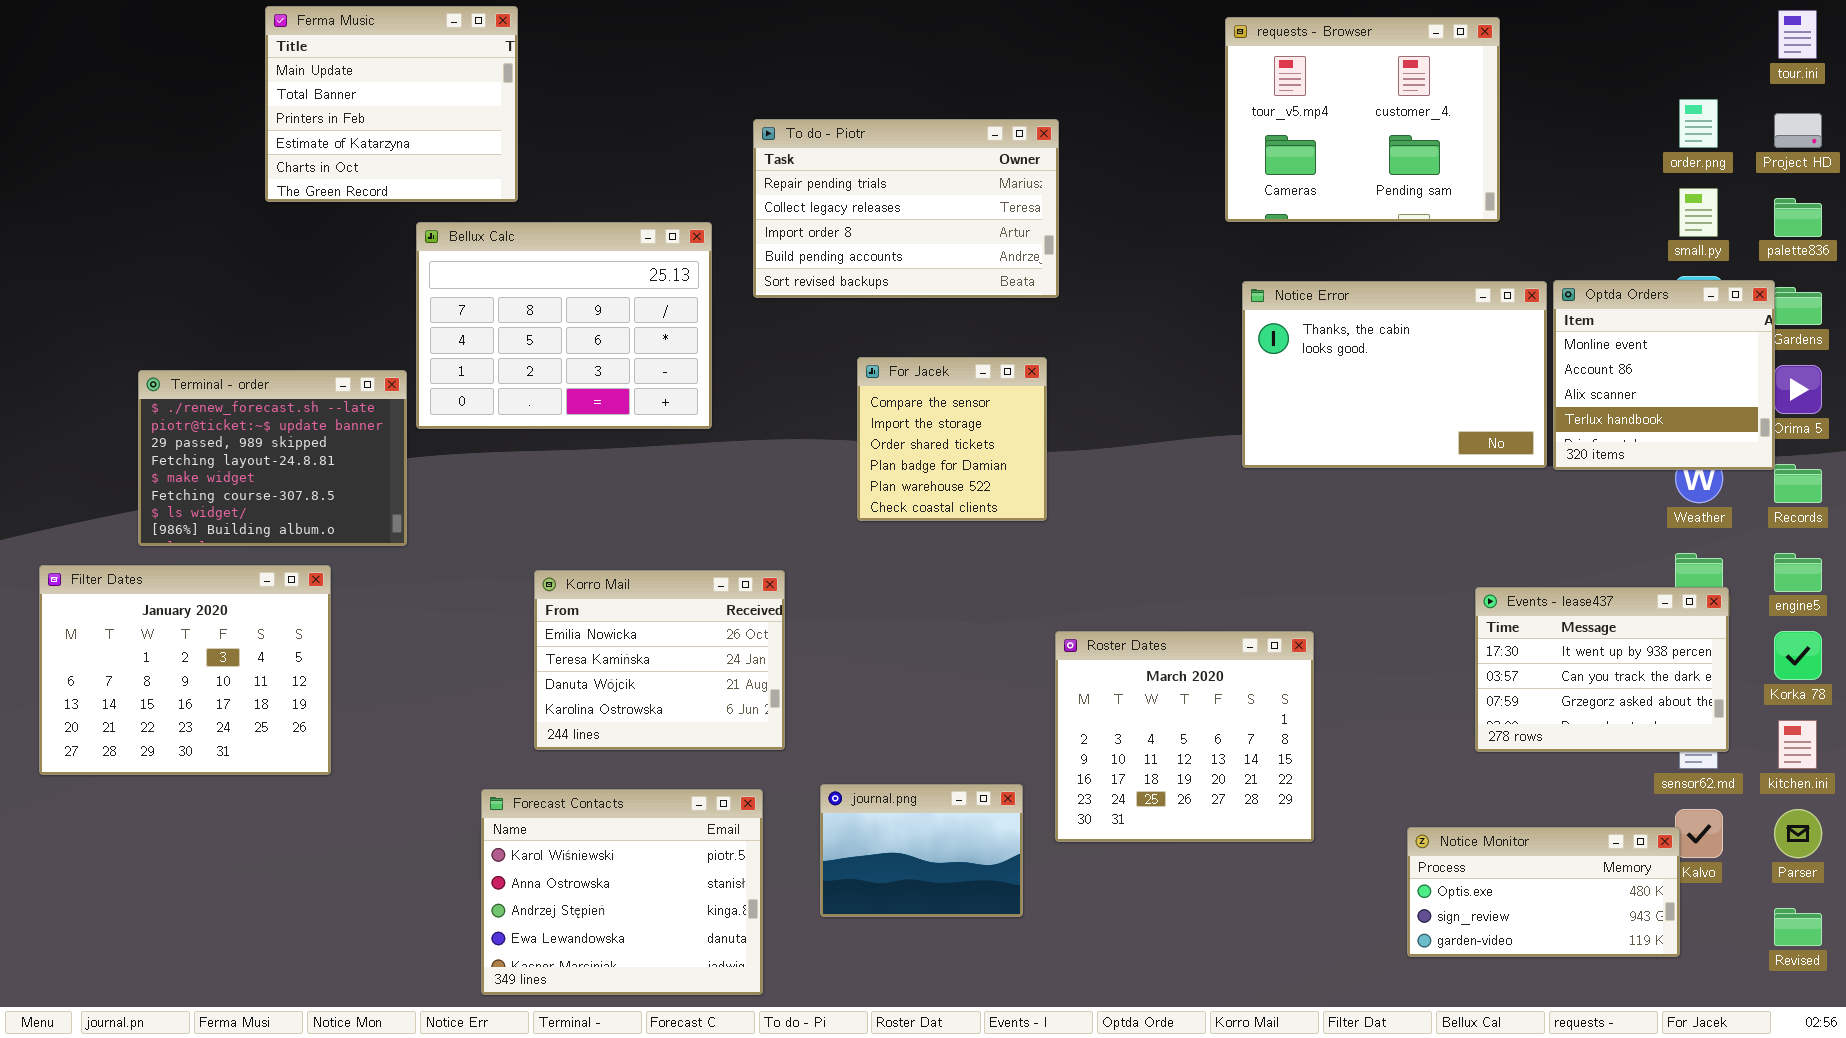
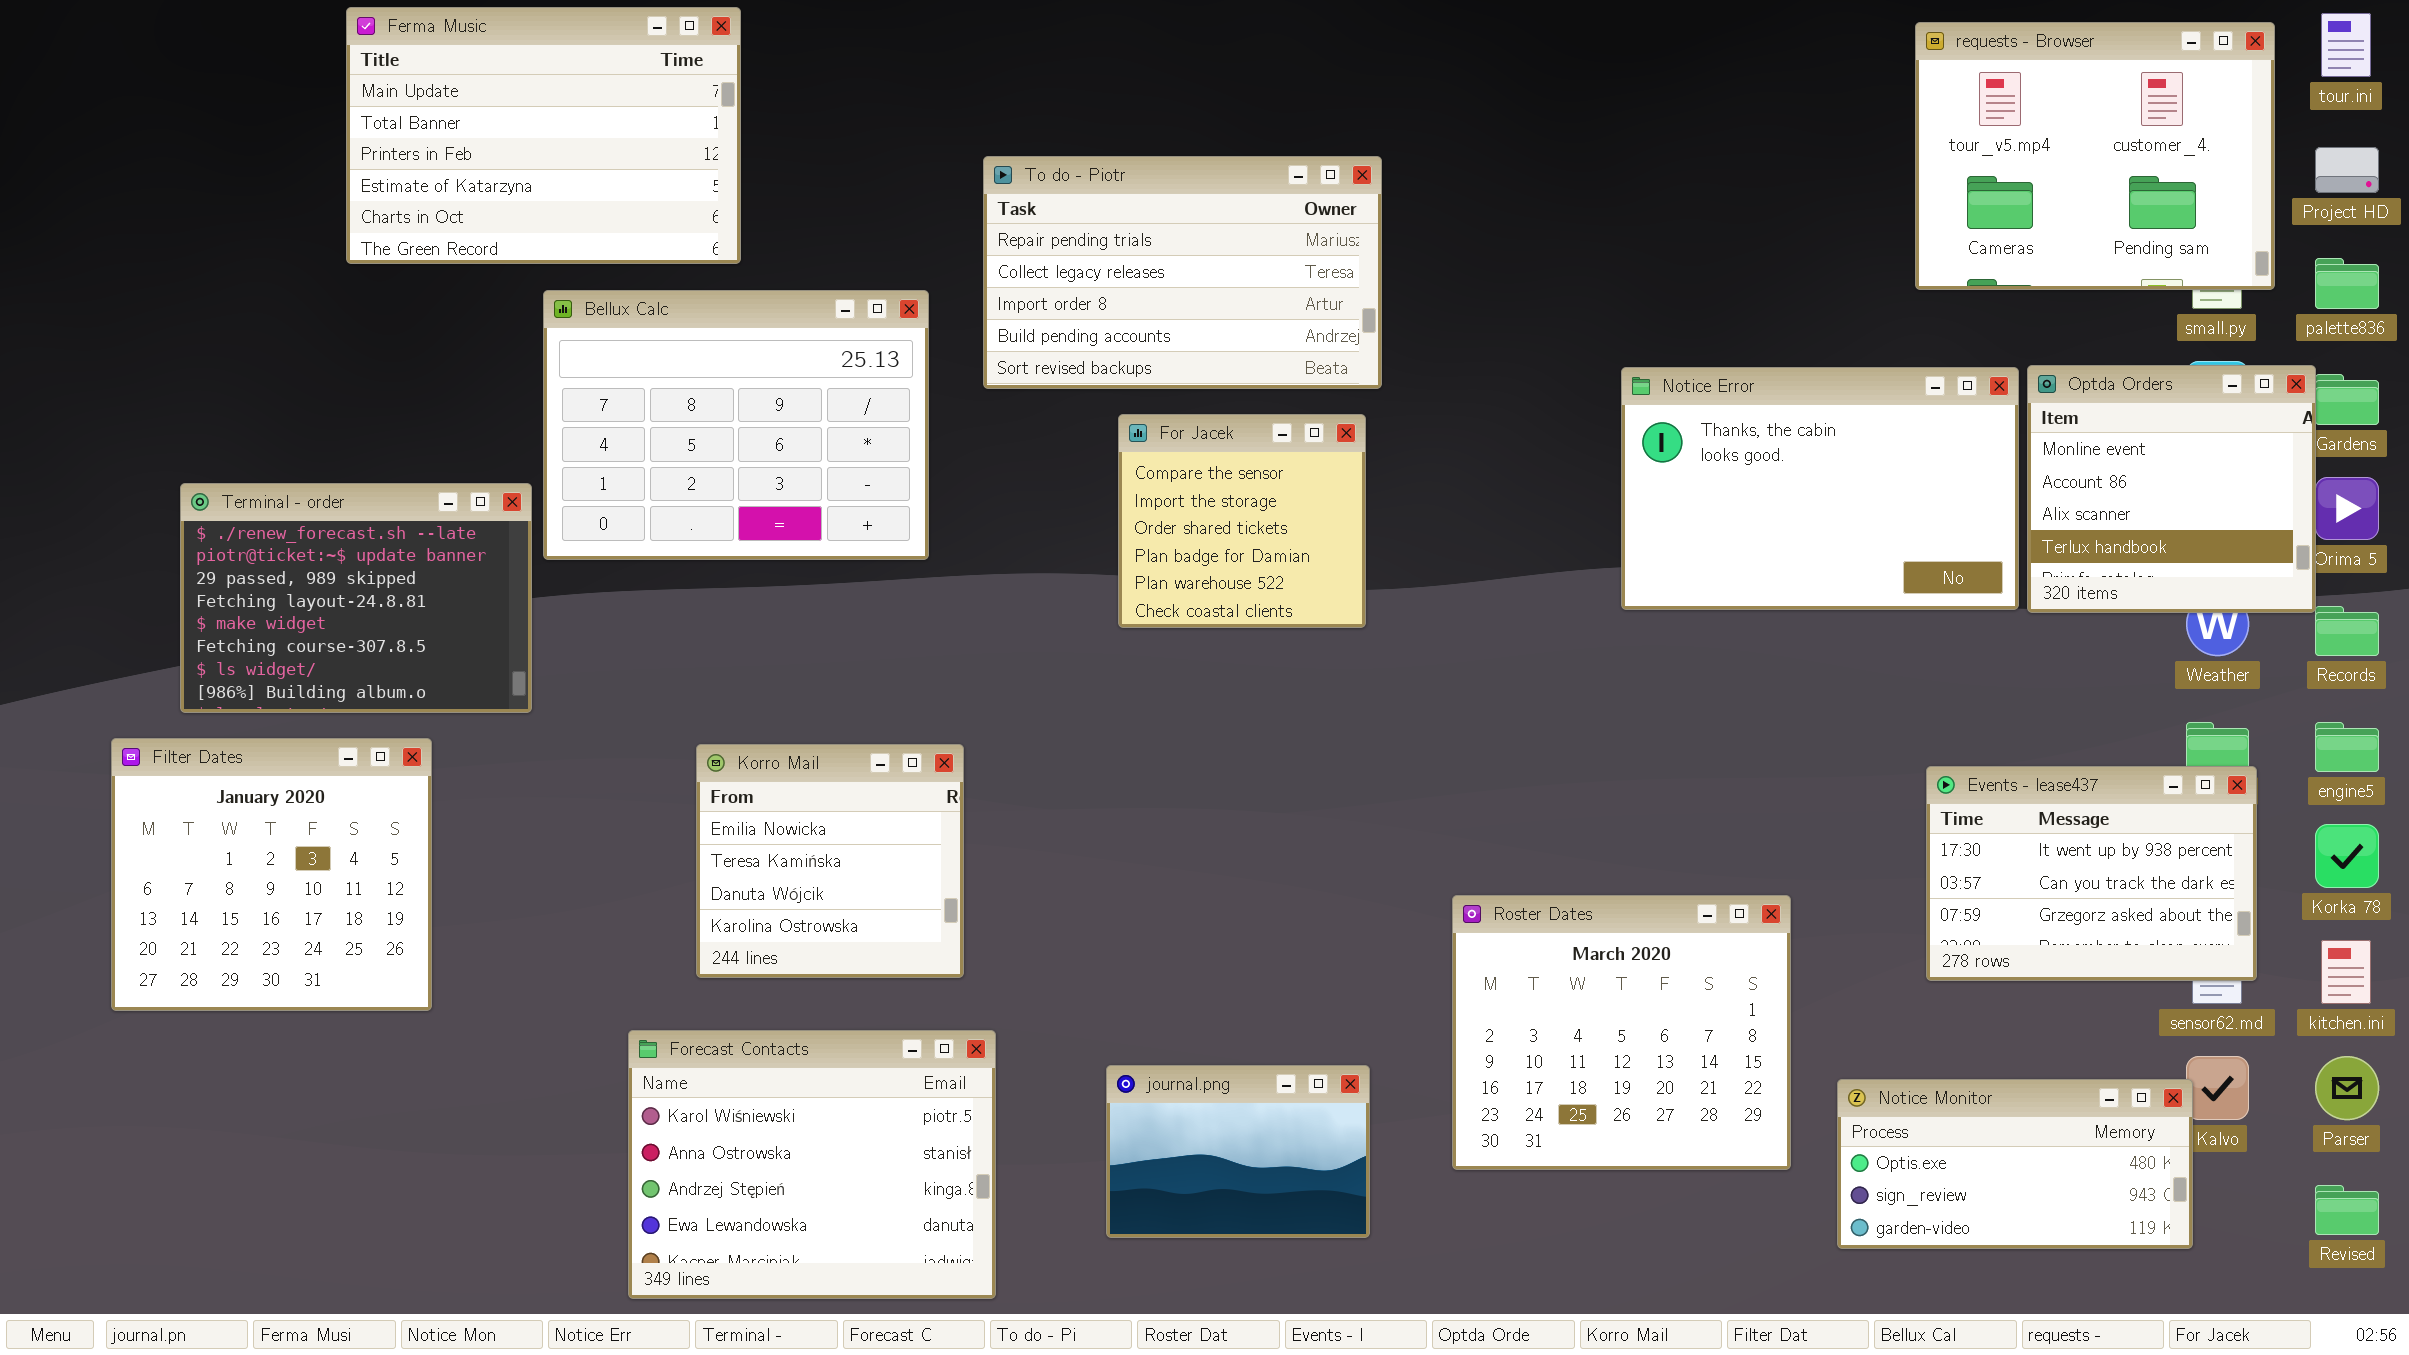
Ferma Music: [265,6,518,202] -> [346,7,741,264], resized
requests - Browser: [1225,17,1500,222] -> [1915,22,2275,290], moved
For Jacek: [857,357,1047,521] -> [1118,414,1366,628], moved
Filter Dates: [39,565,331,775] -> [111,738,432,1011], resized
Korro Mail: [534,570,785,750] -> [696,744,964,978], resized
Roster Dates: [1055,631,1314,842] -> [1452,895,1791,1170], moved
journal.png: [820,784,1023,917] -> [1106,1065,1370,1238], moved

